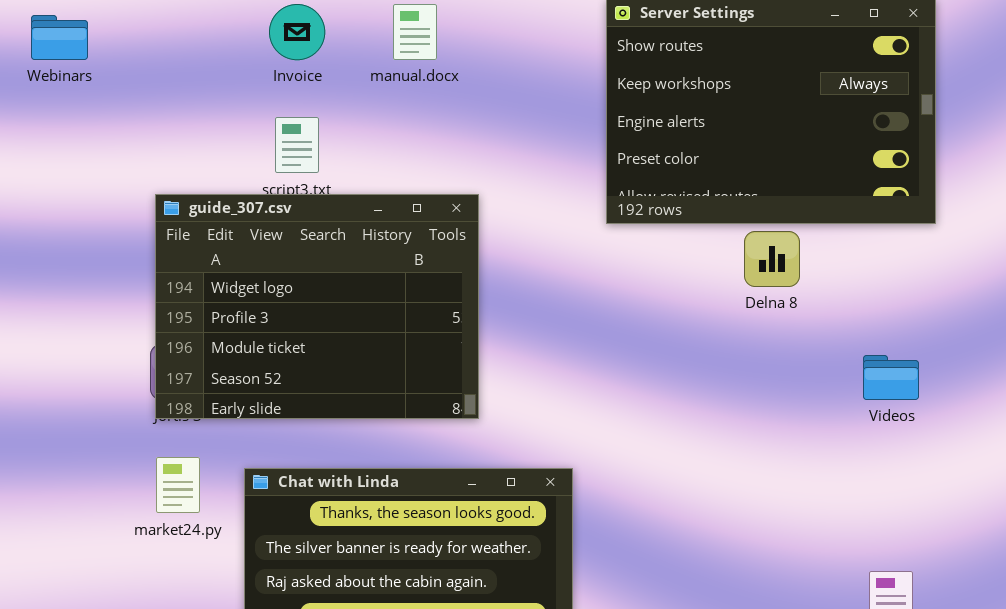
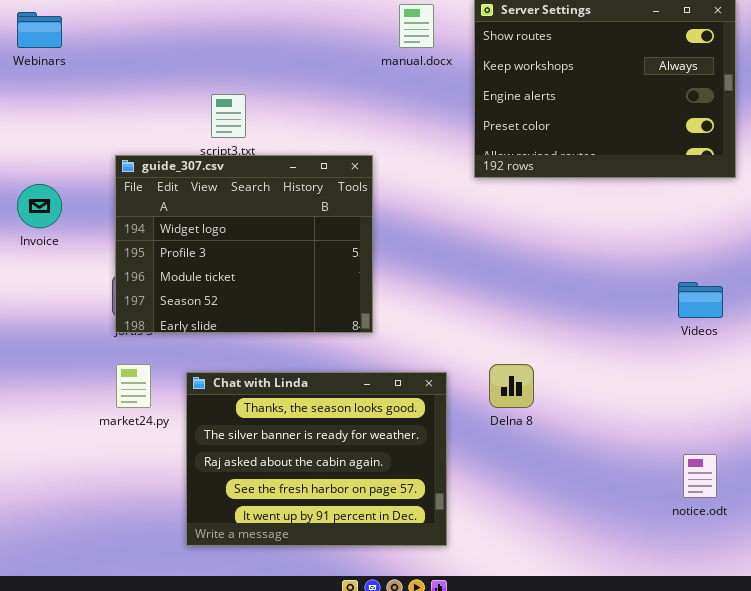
Invoice: [269,4,325,60] -> [17,184,62,228], moved
manual.docx: [393,4,437,60] -> [399,4,434,48], moved
Delna 8: [744,231,800,287] -> [489,364,534,408], moved

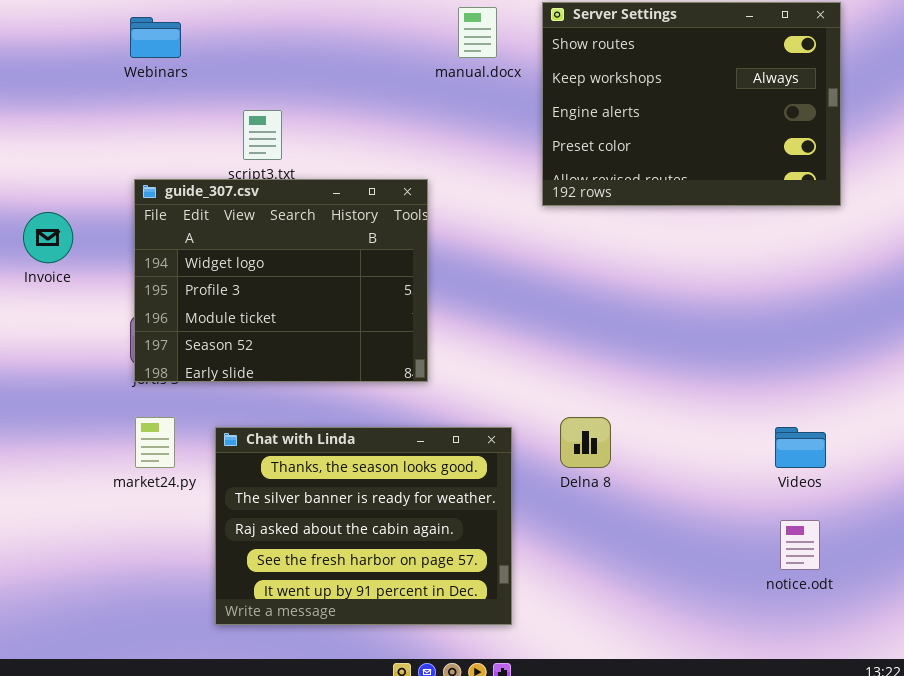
Webinars: [17,12,62,48] -> [130,17,181,58], moved
Videos: [678,282,723,318] -> [775,427,826,468], moved

